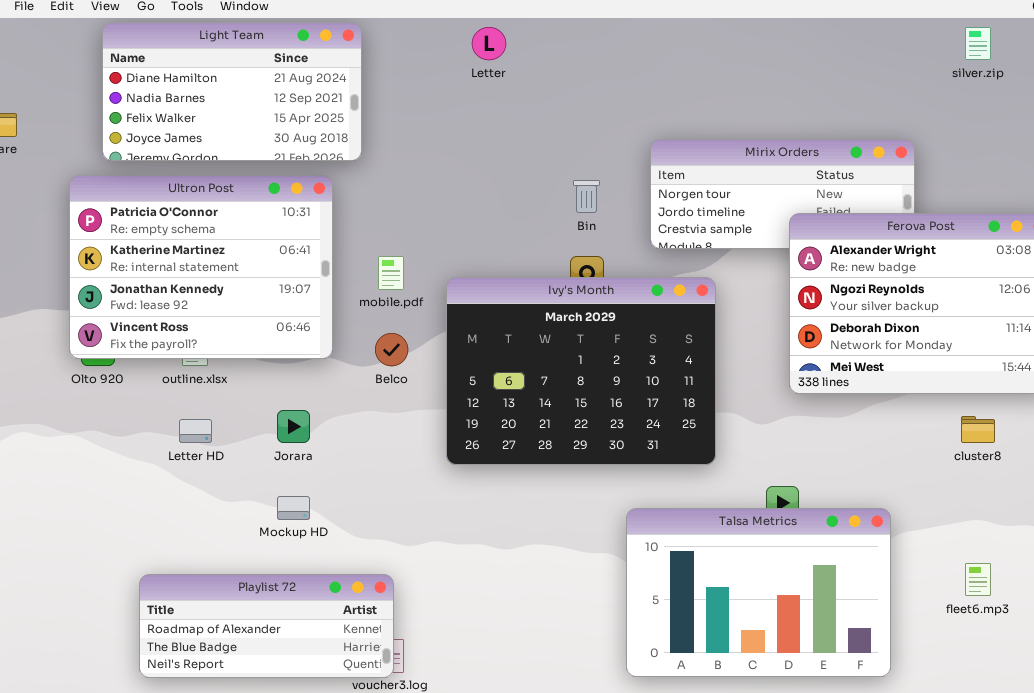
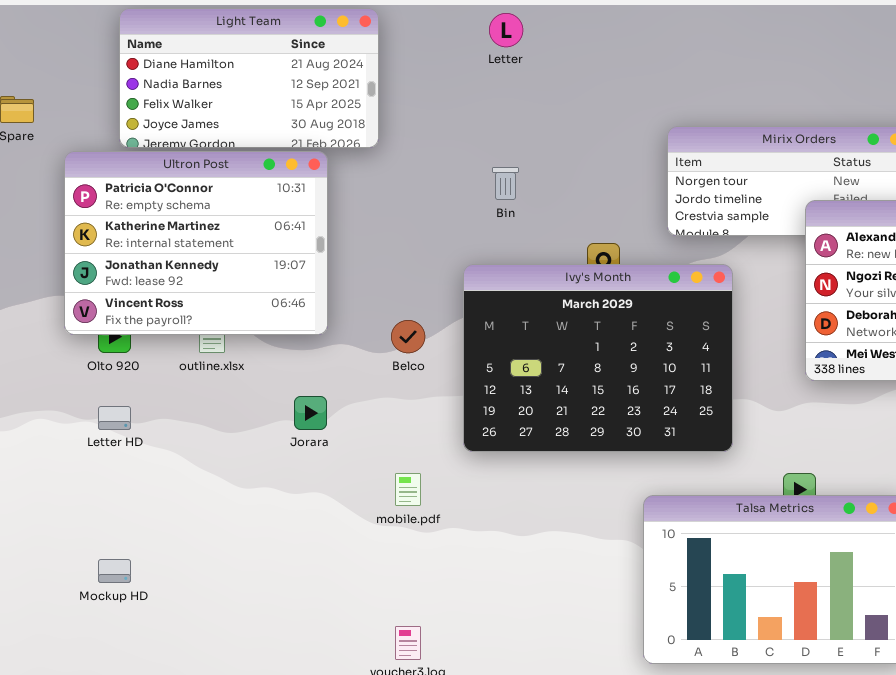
Ultron Post: [69,175,333,359] -> [64,151,328,335], moved
Bin: [573,180,600,213] -> [492,167,519,200], moved
mobile.pdf: [378,256,404,290] -> [395,473,421,506], moved
Letter HD: [179,419,212,443] -> [98,406,131,430], moved
Mockup HD: [277,496,310,520] -> [98,559,131,583], moved
Playlist 72: [139,574,394,678] -> none, closed

